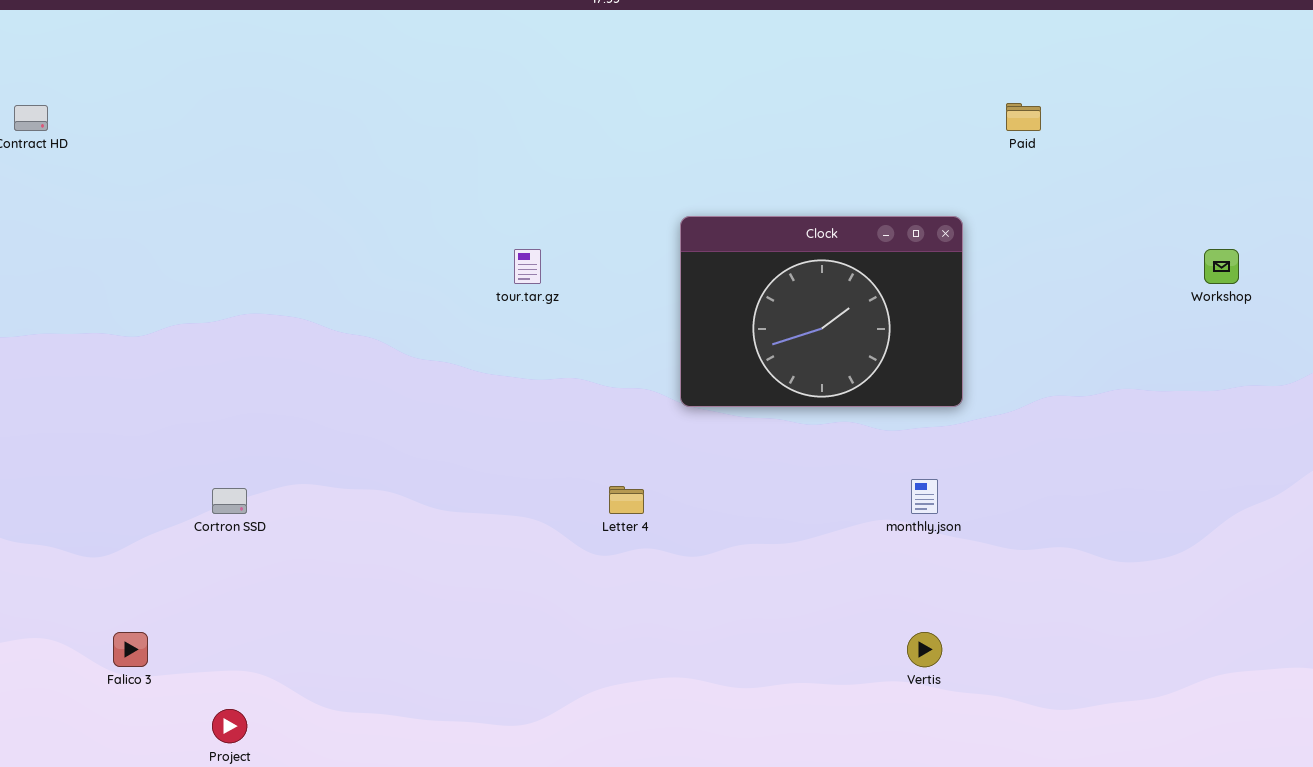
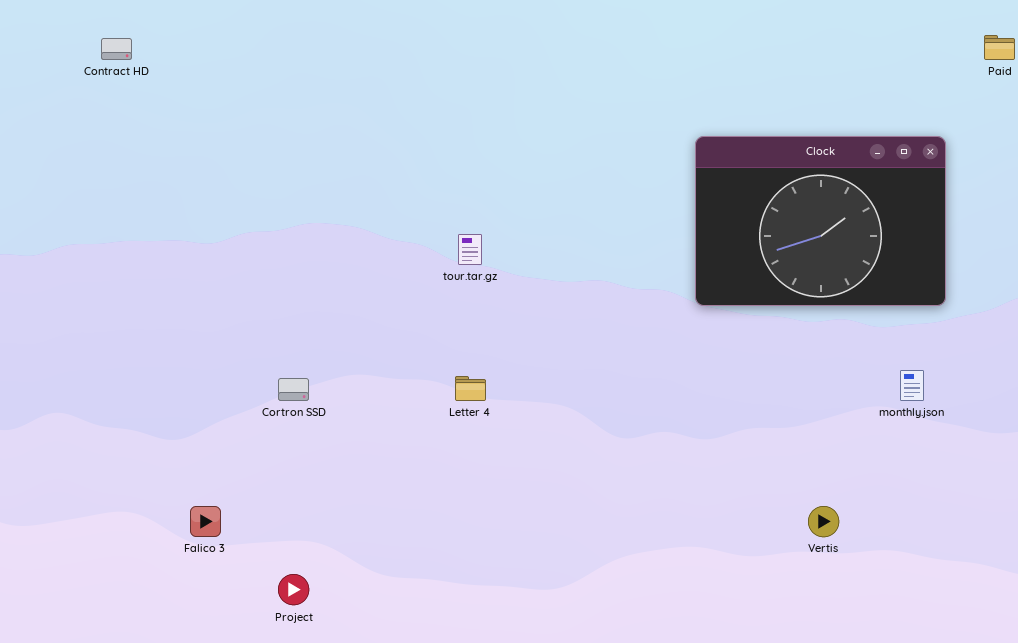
tour.tar.gz: [514,249,541,284] -> [458,234,482,265], moved
Letter 4: [609,486,644,514] -> [455,376,486,401], moved
Vertis: [907,632,942,667] -> [808,506,839,537], moved

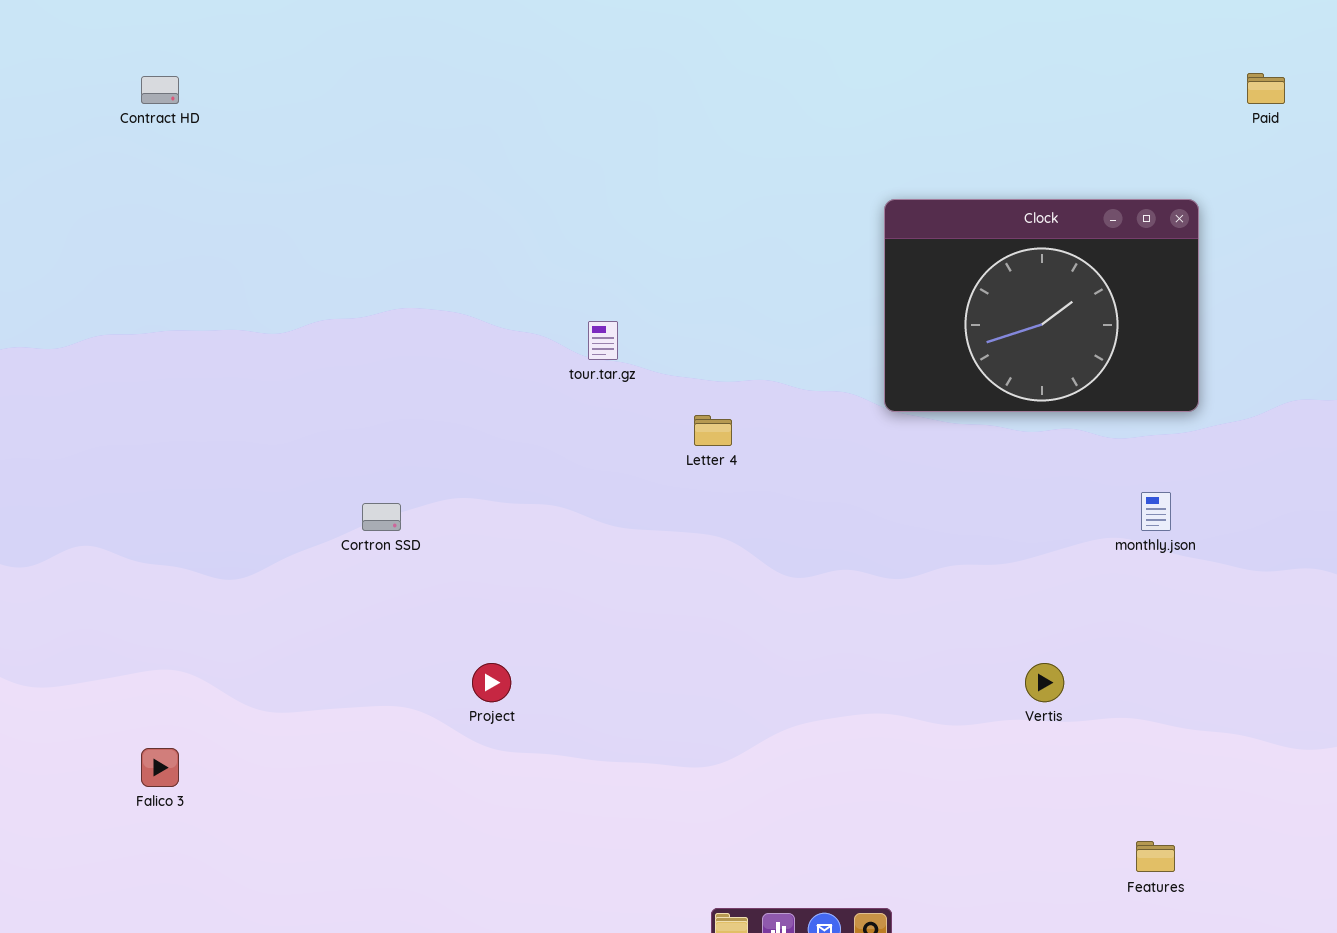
Letter 4: [455,376,486,401] -> [694,415,732,446], moved
Falico 3: [190,506,221,537] -> [141,748,179,787], moved
Project: [278,574,309,605] -> [472,663,511,702], moved

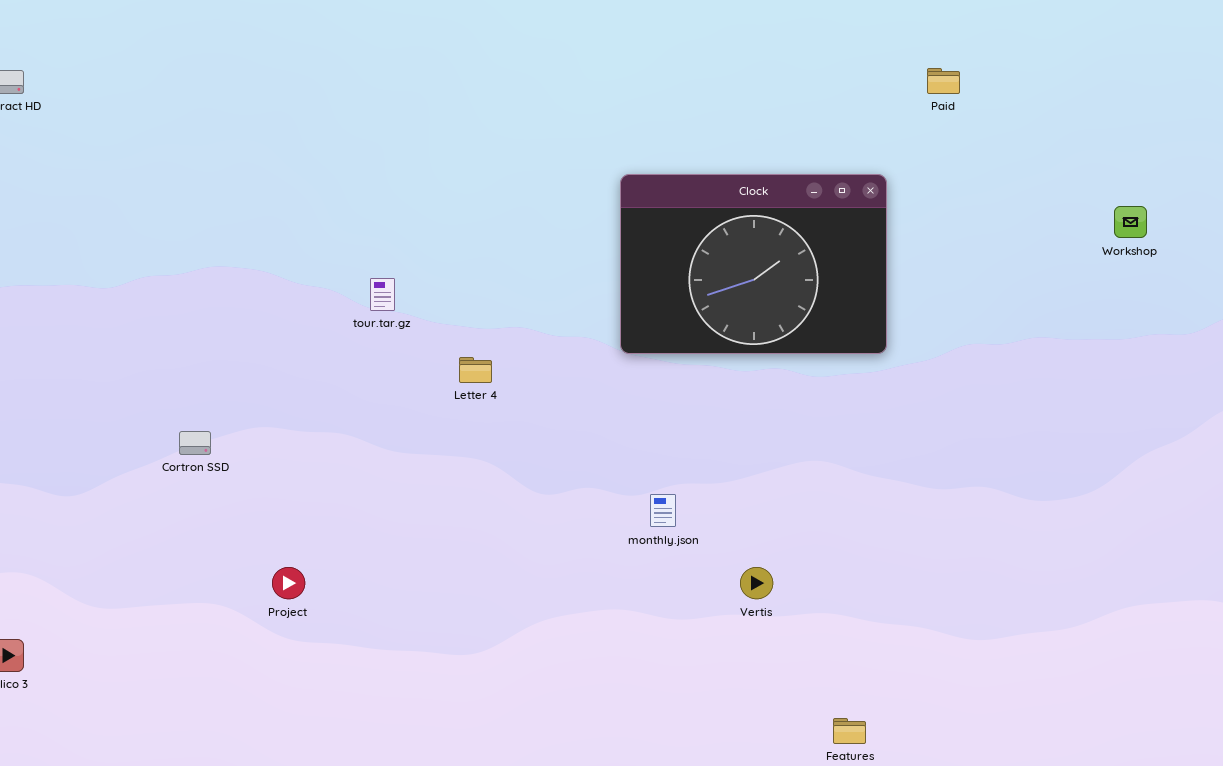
monthly.json: [1141,492,1171,531] -> [650,494,676,527], moved

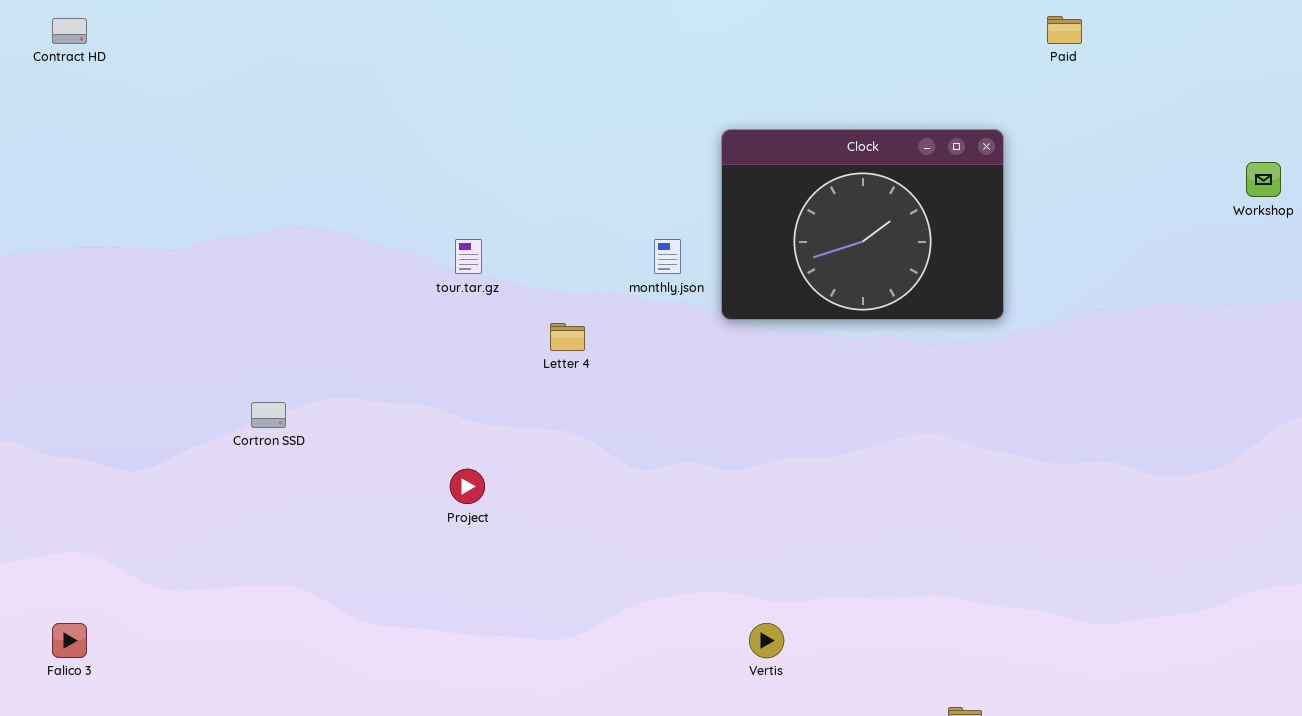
monthly.json: [650,494,676,527] -> [654,239,681,274], moved
Project: [272,567,305,599] -> [450,469,485,504], moved
Vertis: [740,567,773,599] -> [749,623,784,658], moved

